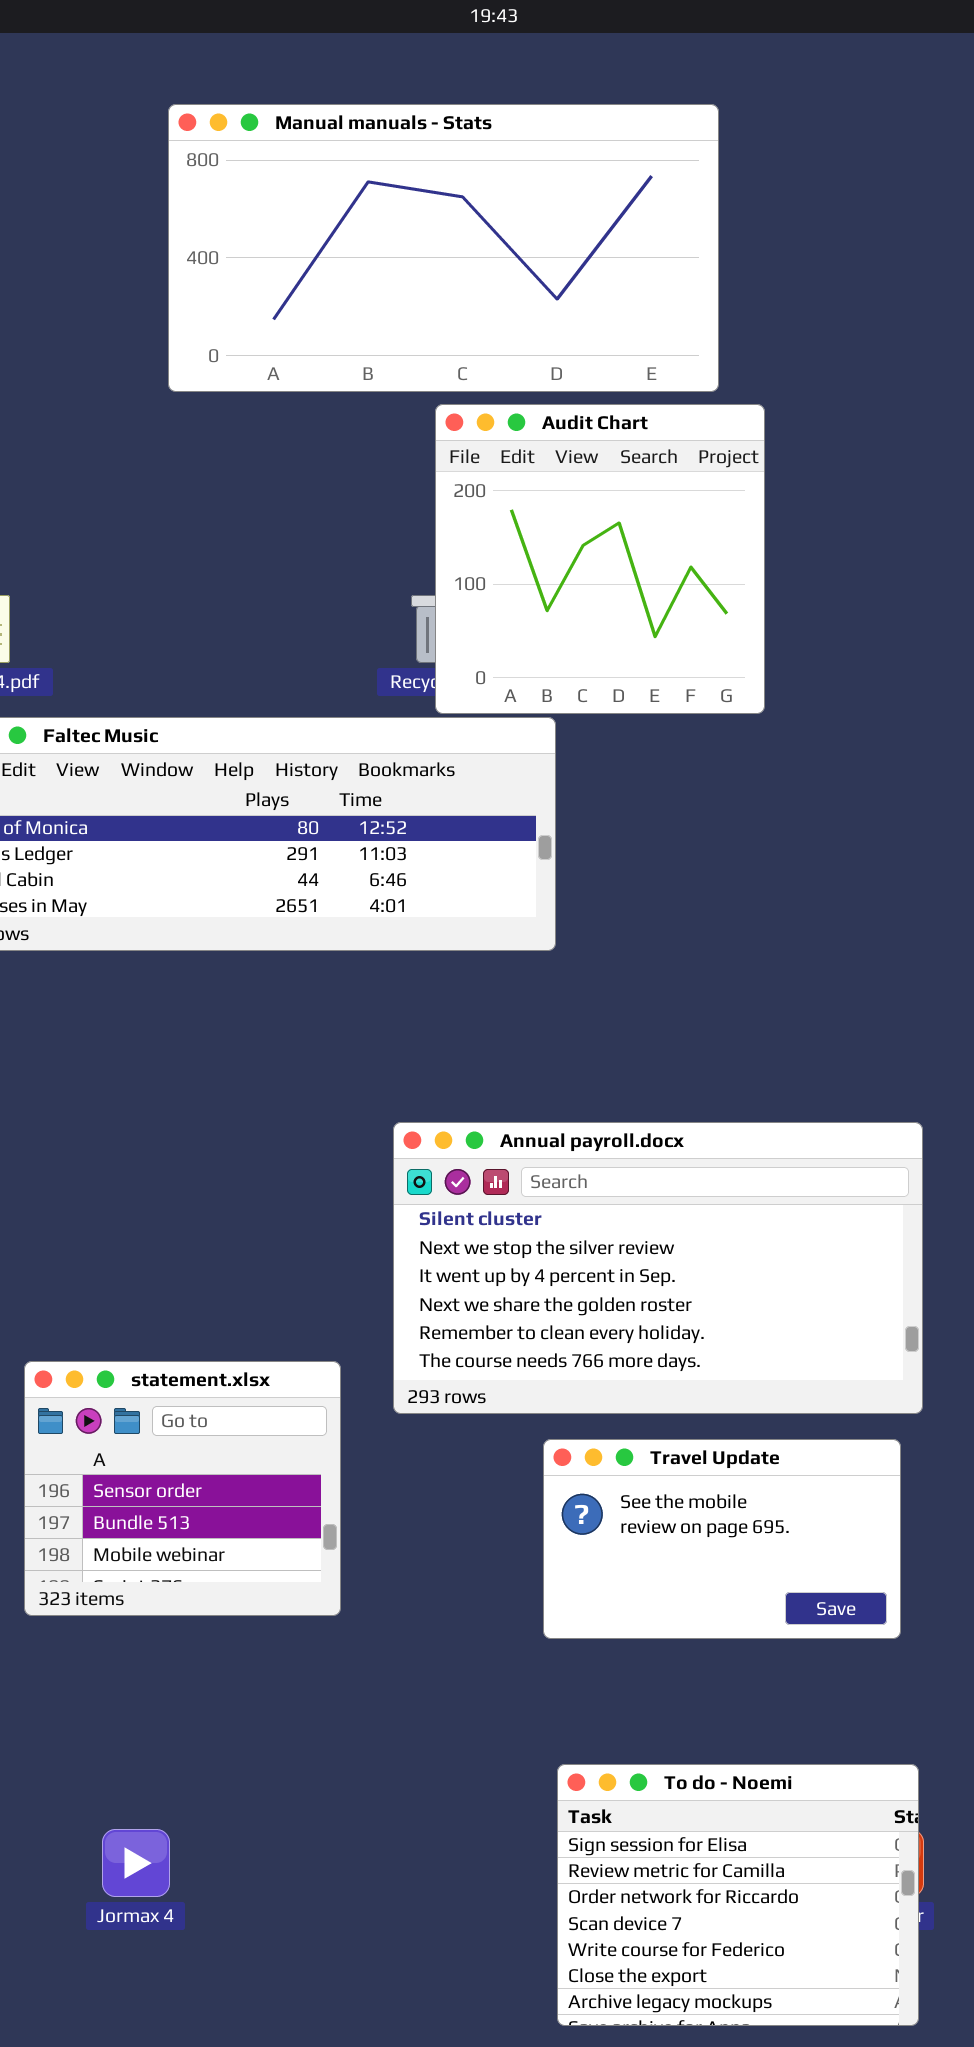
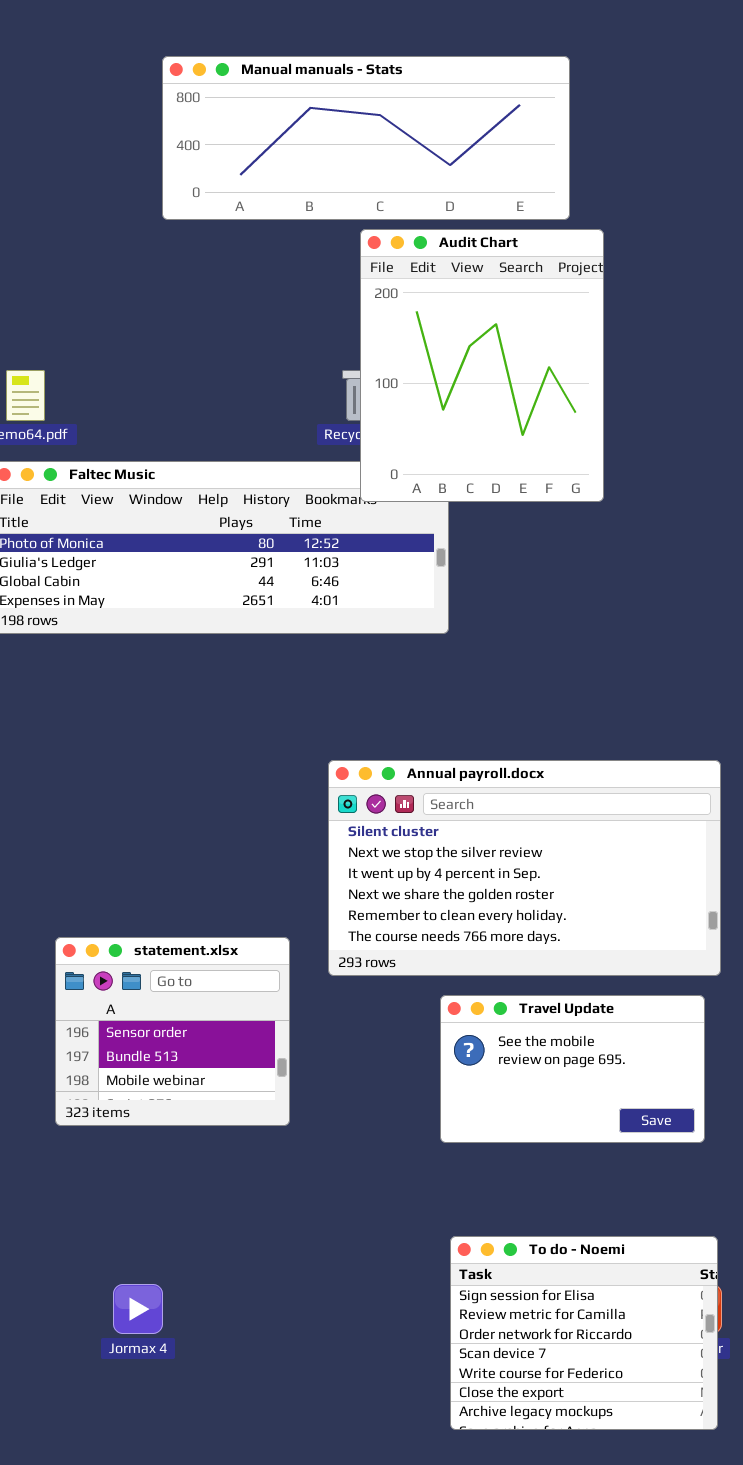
Manual manuals - Stats: [168,104,719,392] -> [162,56,570,220], resized
Audit Chart: [435,404,765,714] -> [360,229,604,502], resized

